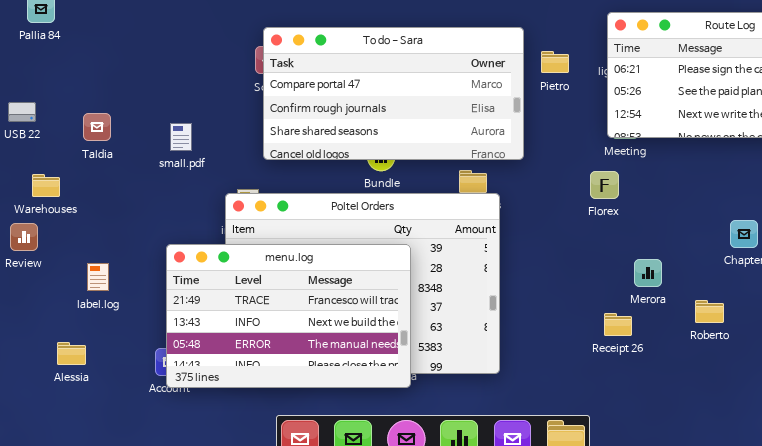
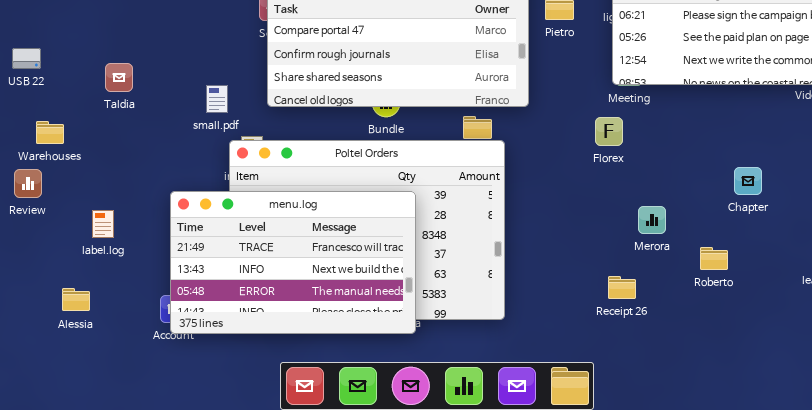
Taldia: [83,113,111,141] -> [105,63,133,92], moved
small.pdf: [170,123,192,151] -> [206,85,228,113], moved
Receipt 26: [604,313,632,336] -> [608,276,636,299], moved

